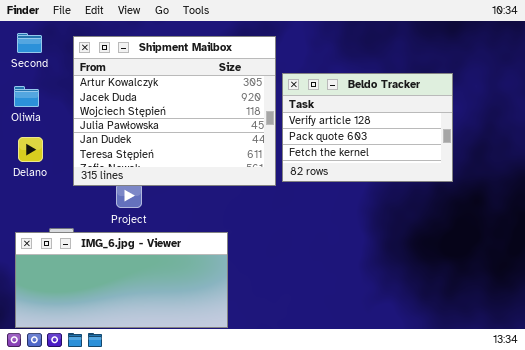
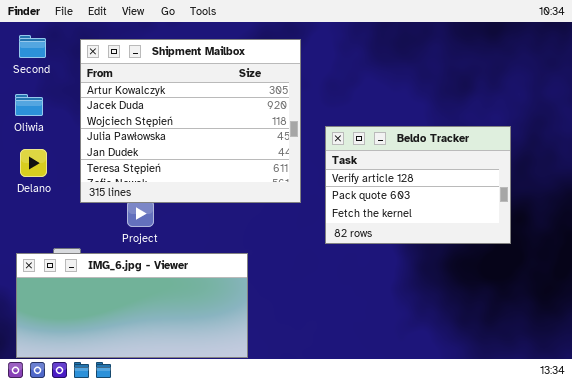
Beldo Tracker: [282,73,453,182] -> [325,126,511,244], moved

